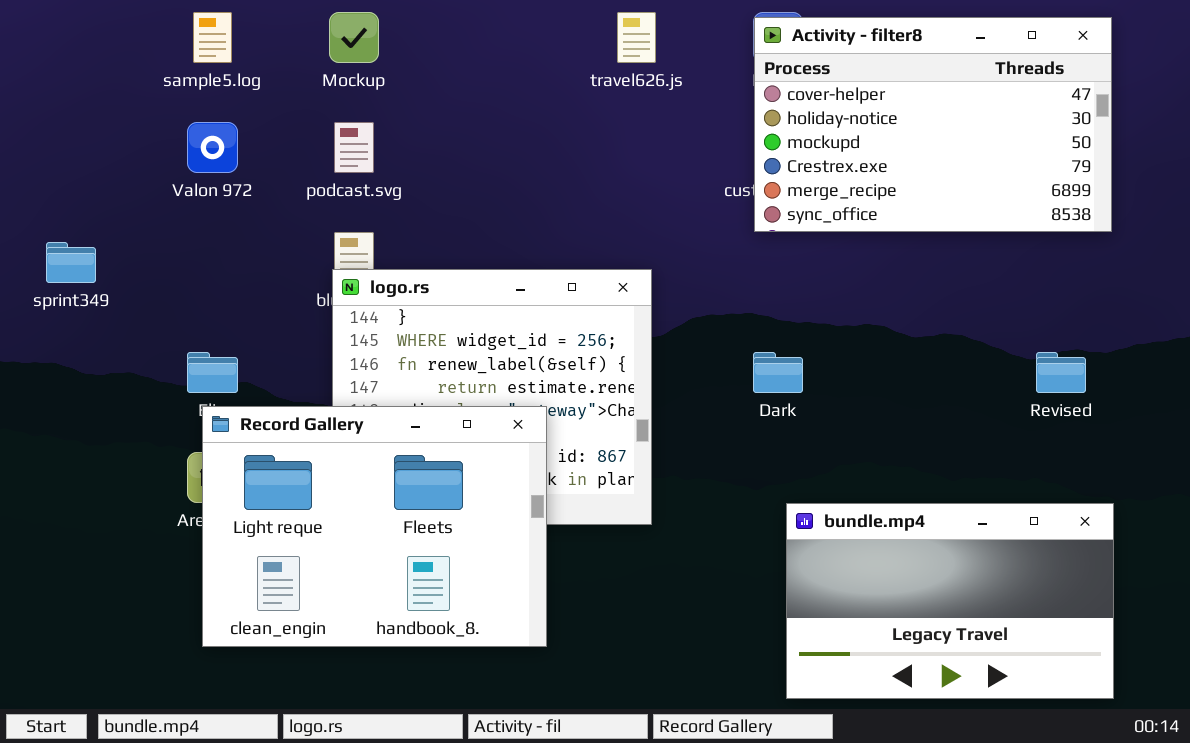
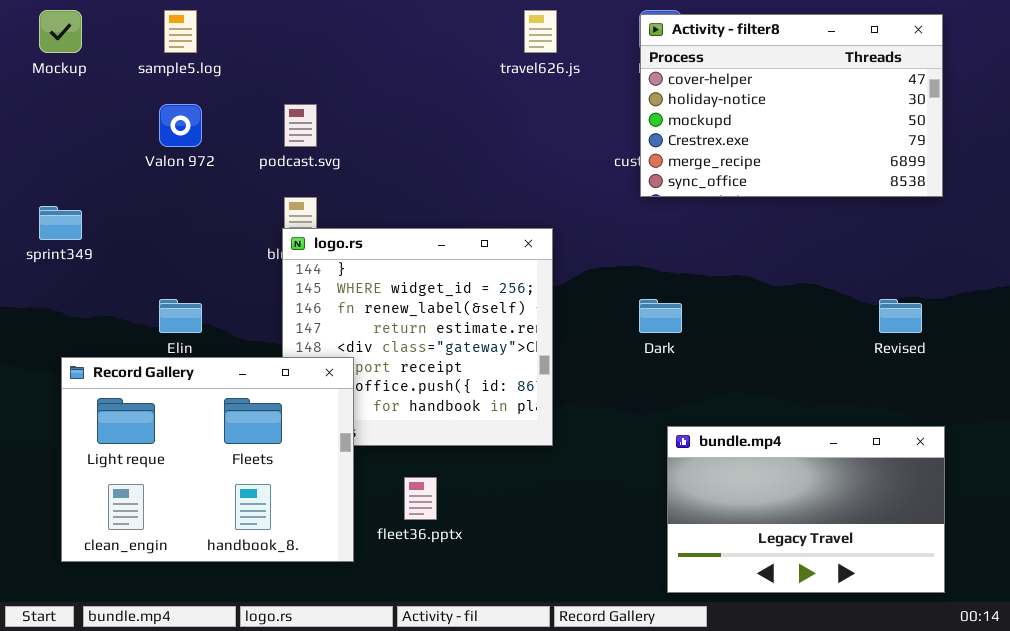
Mockup: [329,12,379,63] -> [39,10,82,53], moved
Record Gallery: [202,406,547,647] -> [61,357,354,562], moved

